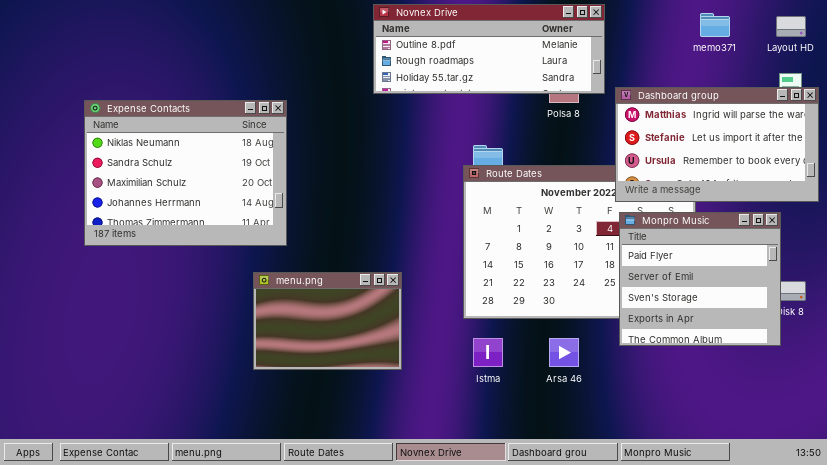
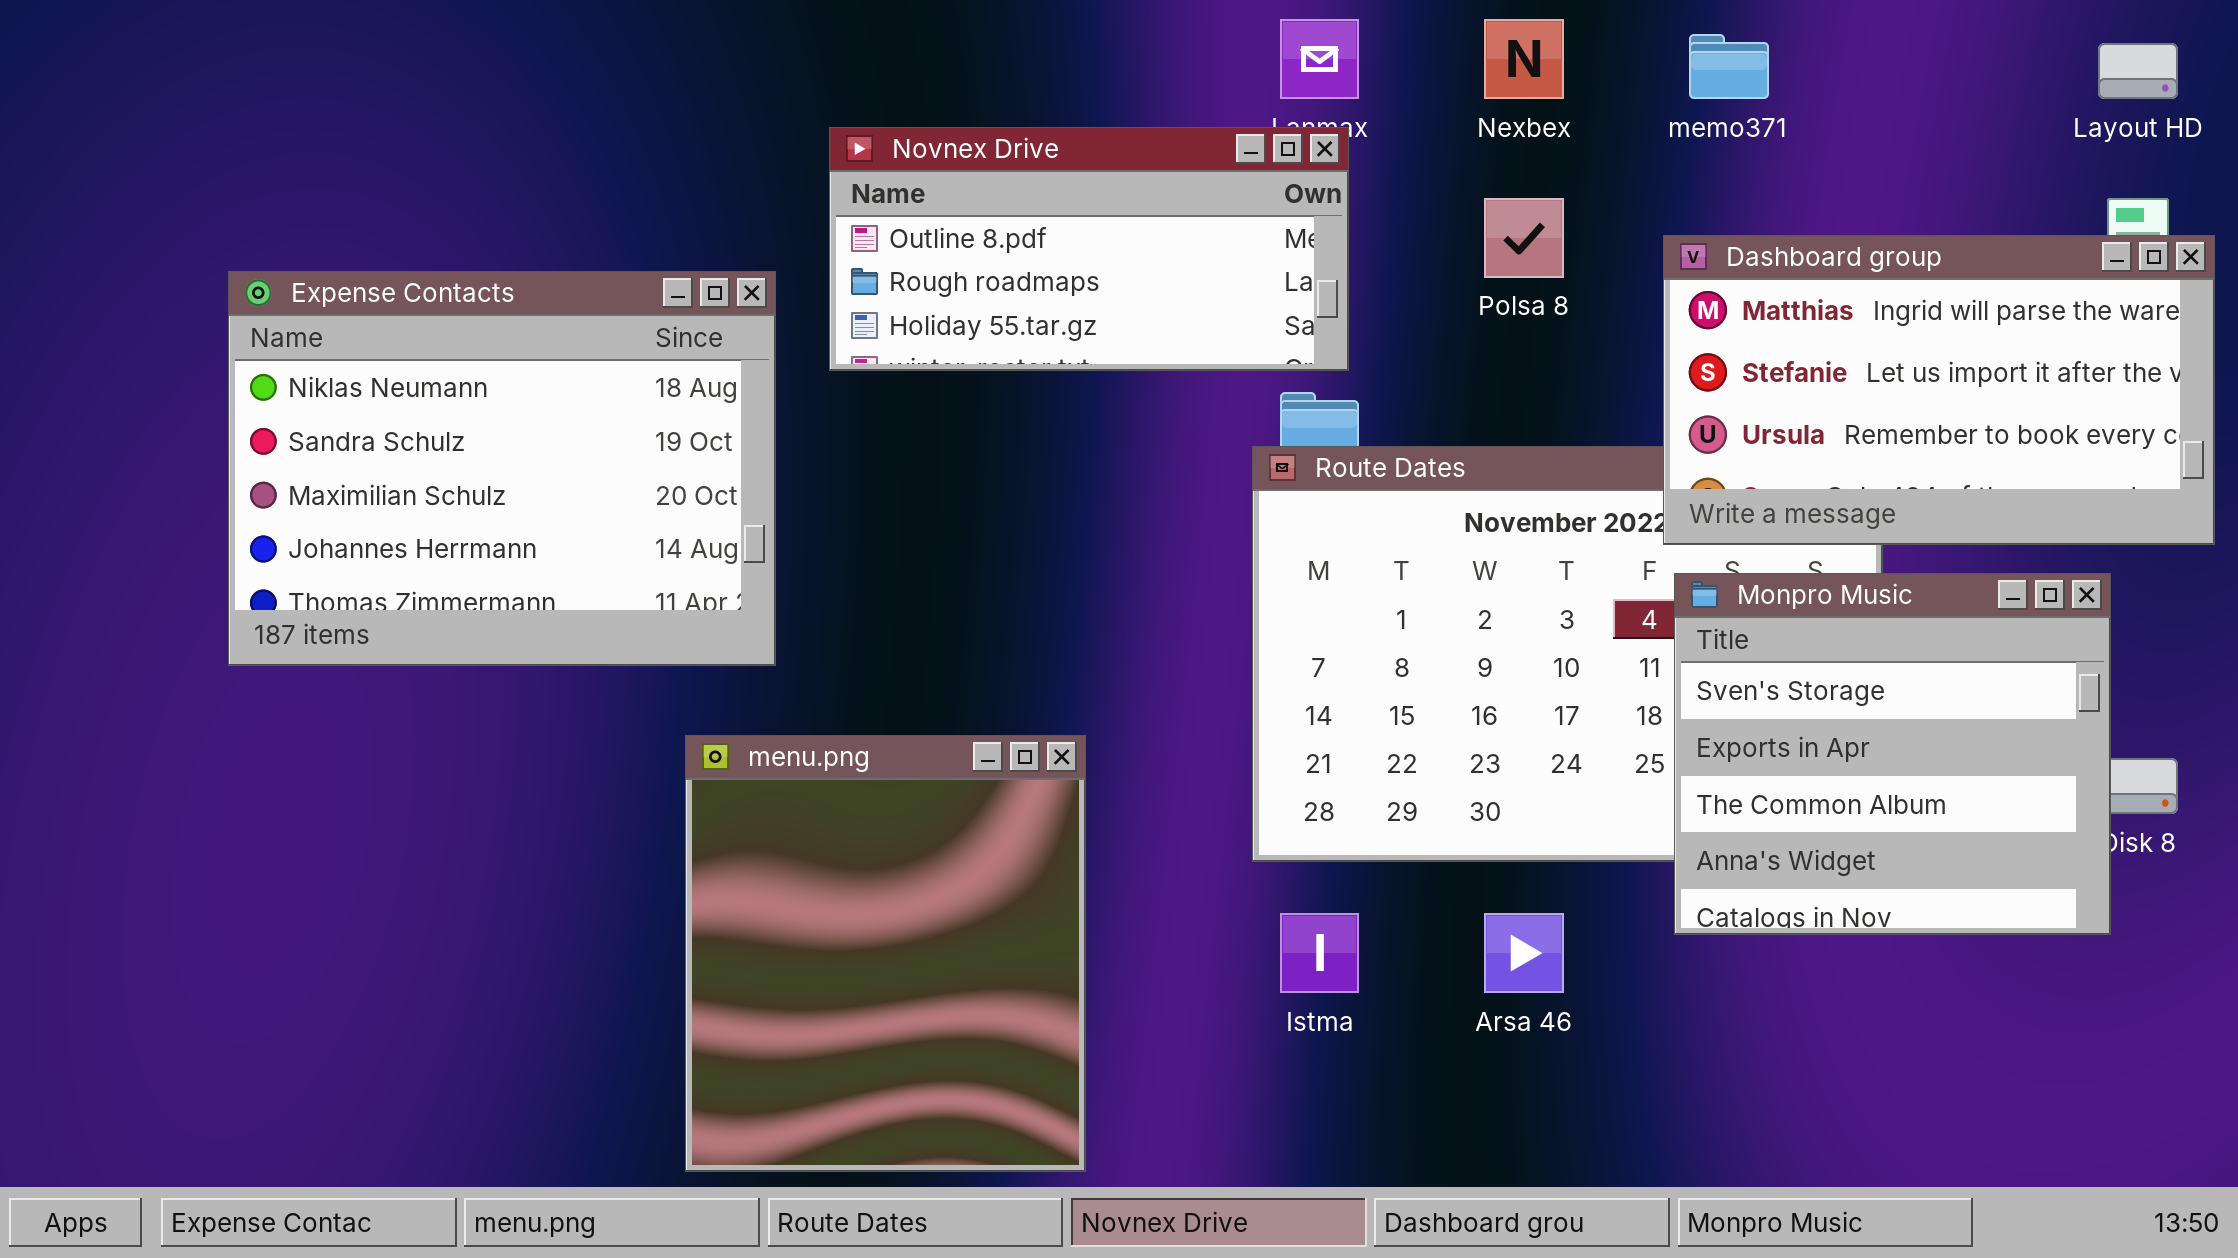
Novnex Drive: [373,4,605,94] -> [829,127,1349,371], moved, resized
memo371: [700,13,730,37] -> [1689,34,1769,99], moved
Monpro Music: [619,212,781,346] -> [1674,573,2111,935], scrolled down 2 rows
menu.png: [253,272,402,370] -> [685,735,1086,1172], resized

